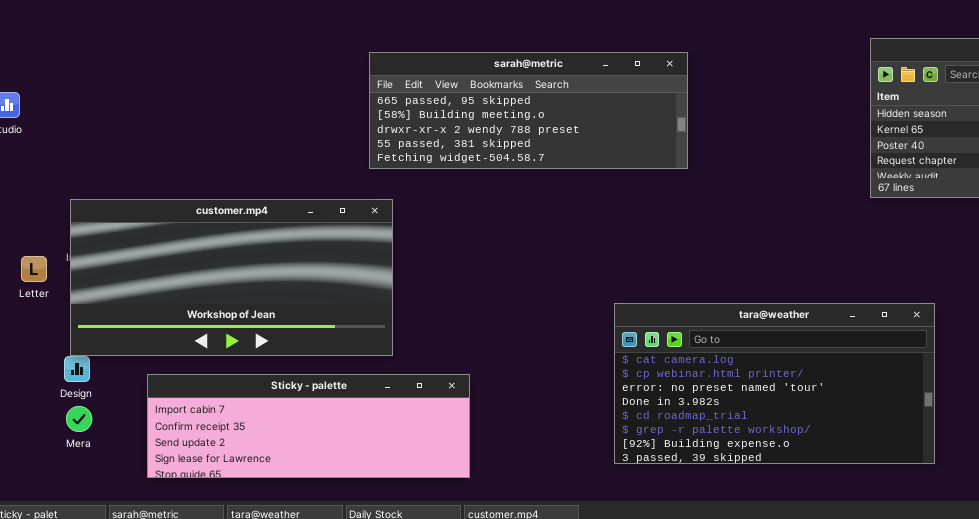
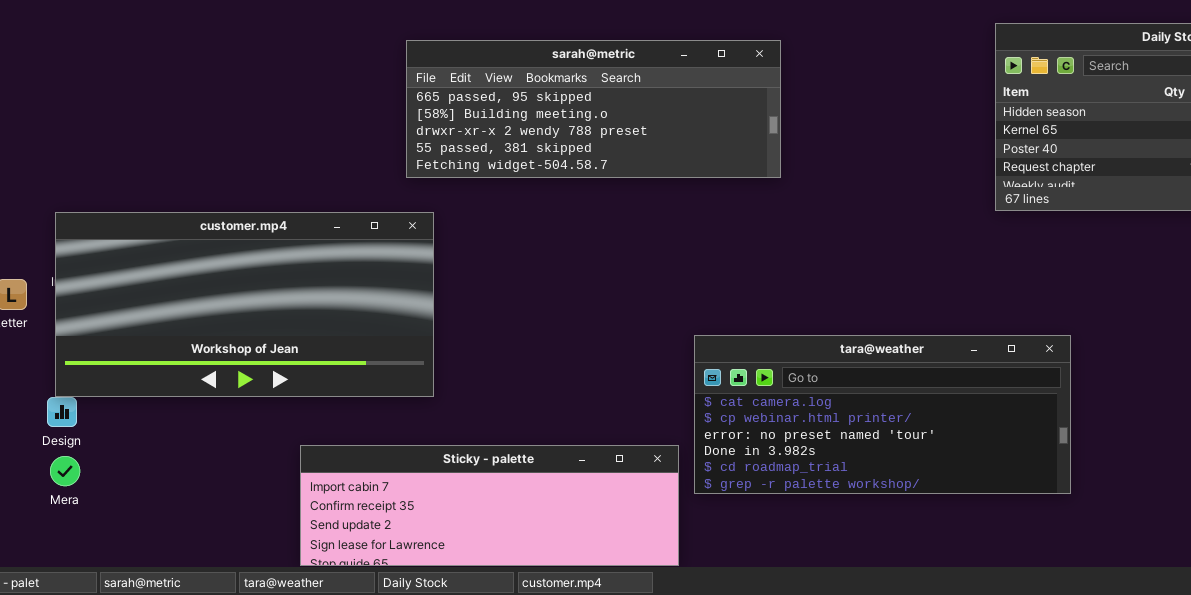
tara@weather: [614,303,935,464] -> [694,335,1071,494], resized
Sticky - palette: [147,374,470,478] -> [300,445,679,566], moved

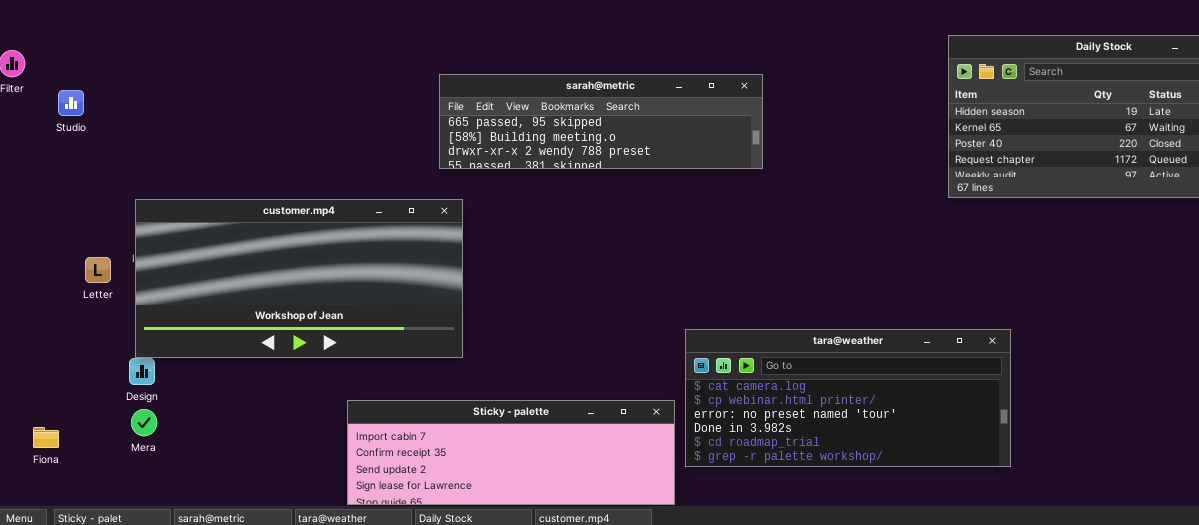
sarah@metric: [406,40,781,178] -> [439,74,763,169], resized
tara@weather: [694,335,1071,494] -> [685,329,1011,467], moved

